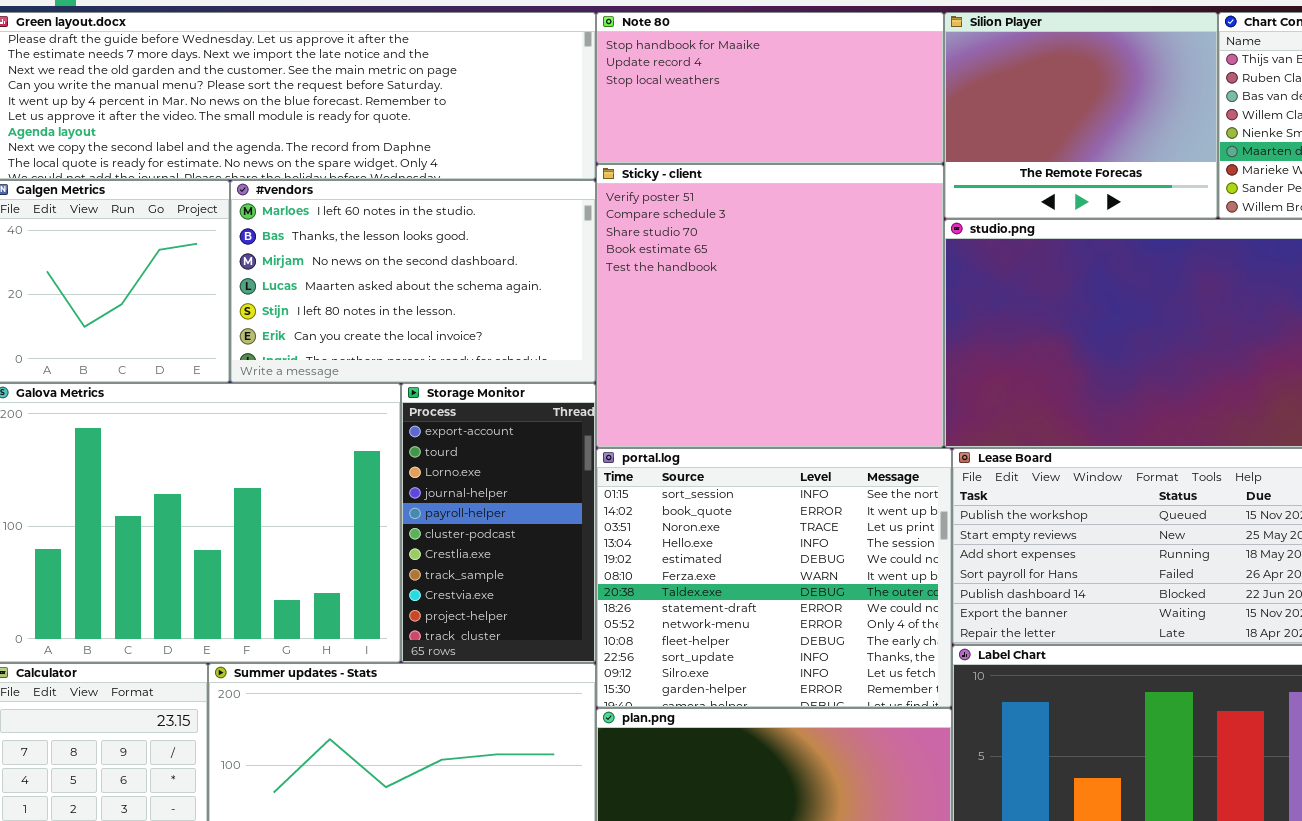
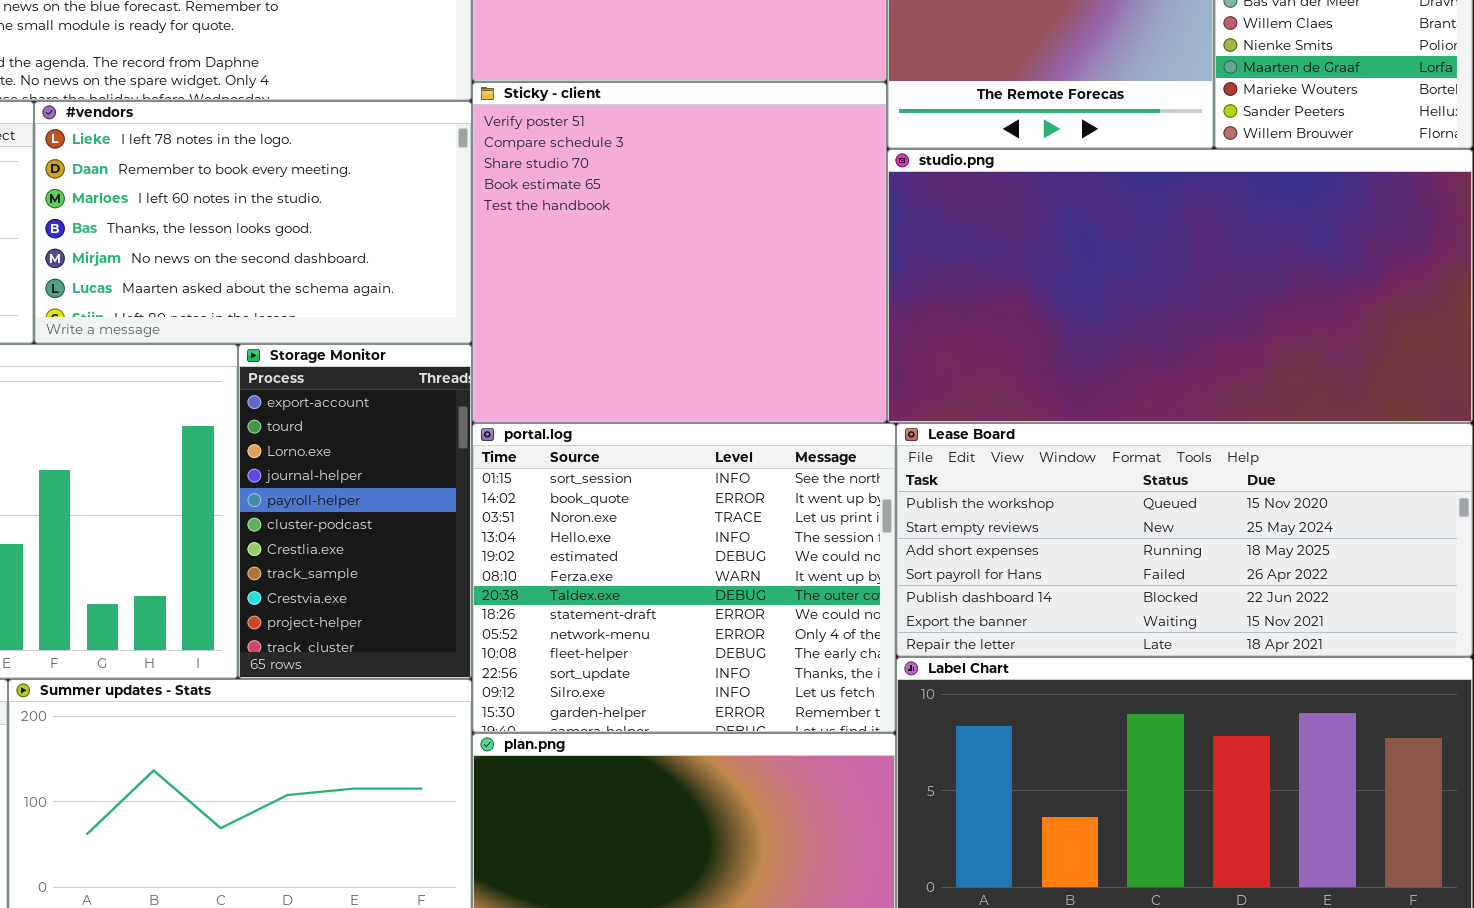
#vendors: [230,180,596,383] -> [34,101,472,344], scrolled up 2 rows

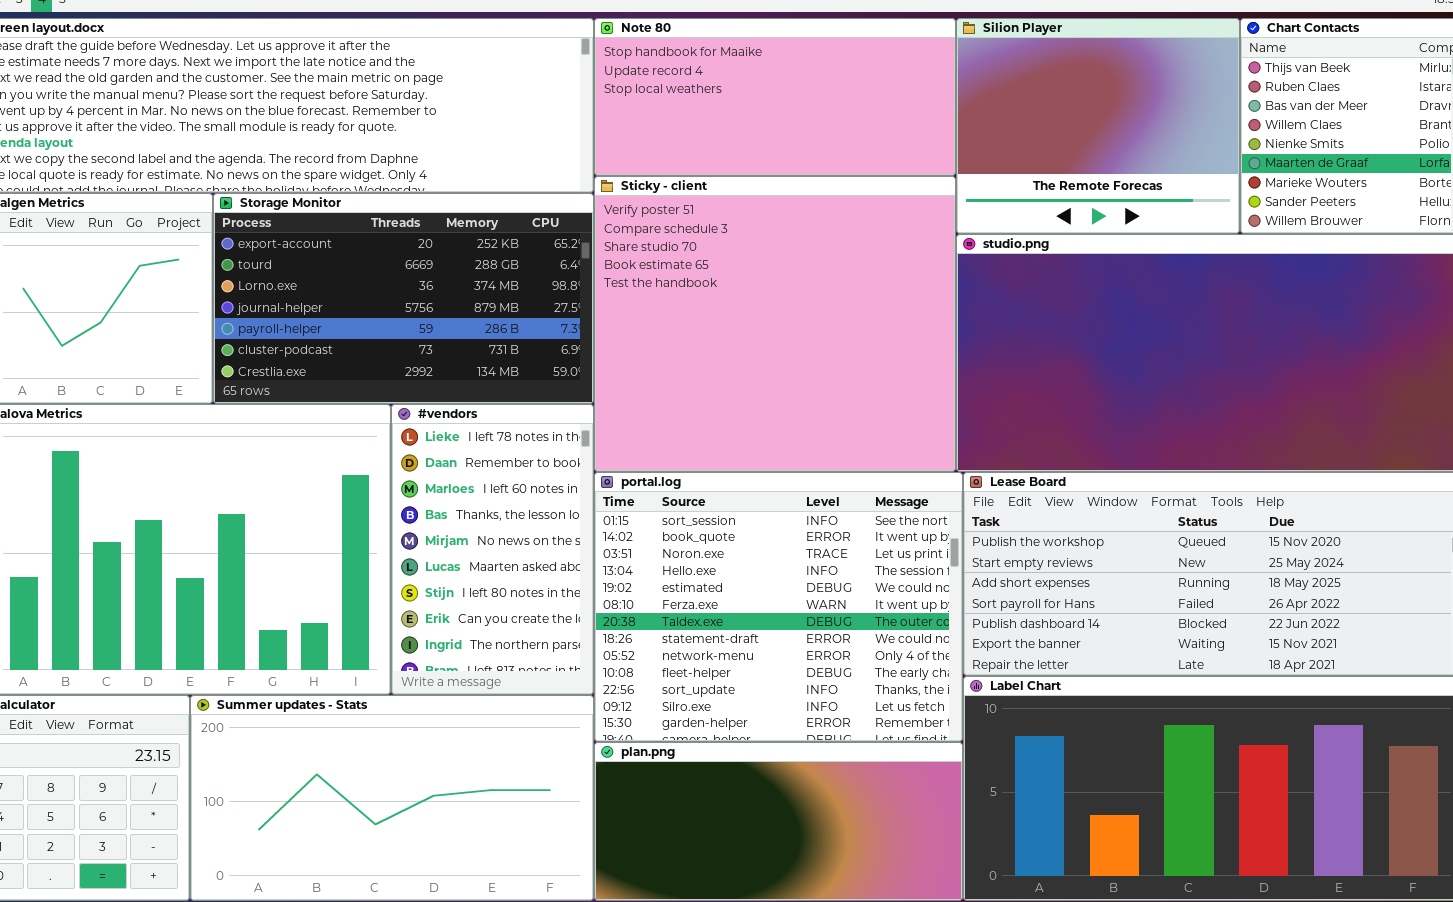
#vendors: [34,101,472,344] -> [391,404,594,695], moved, resized
Storage Monitor: [238,344,472,679] -> [213,193,594,404], moved, resized

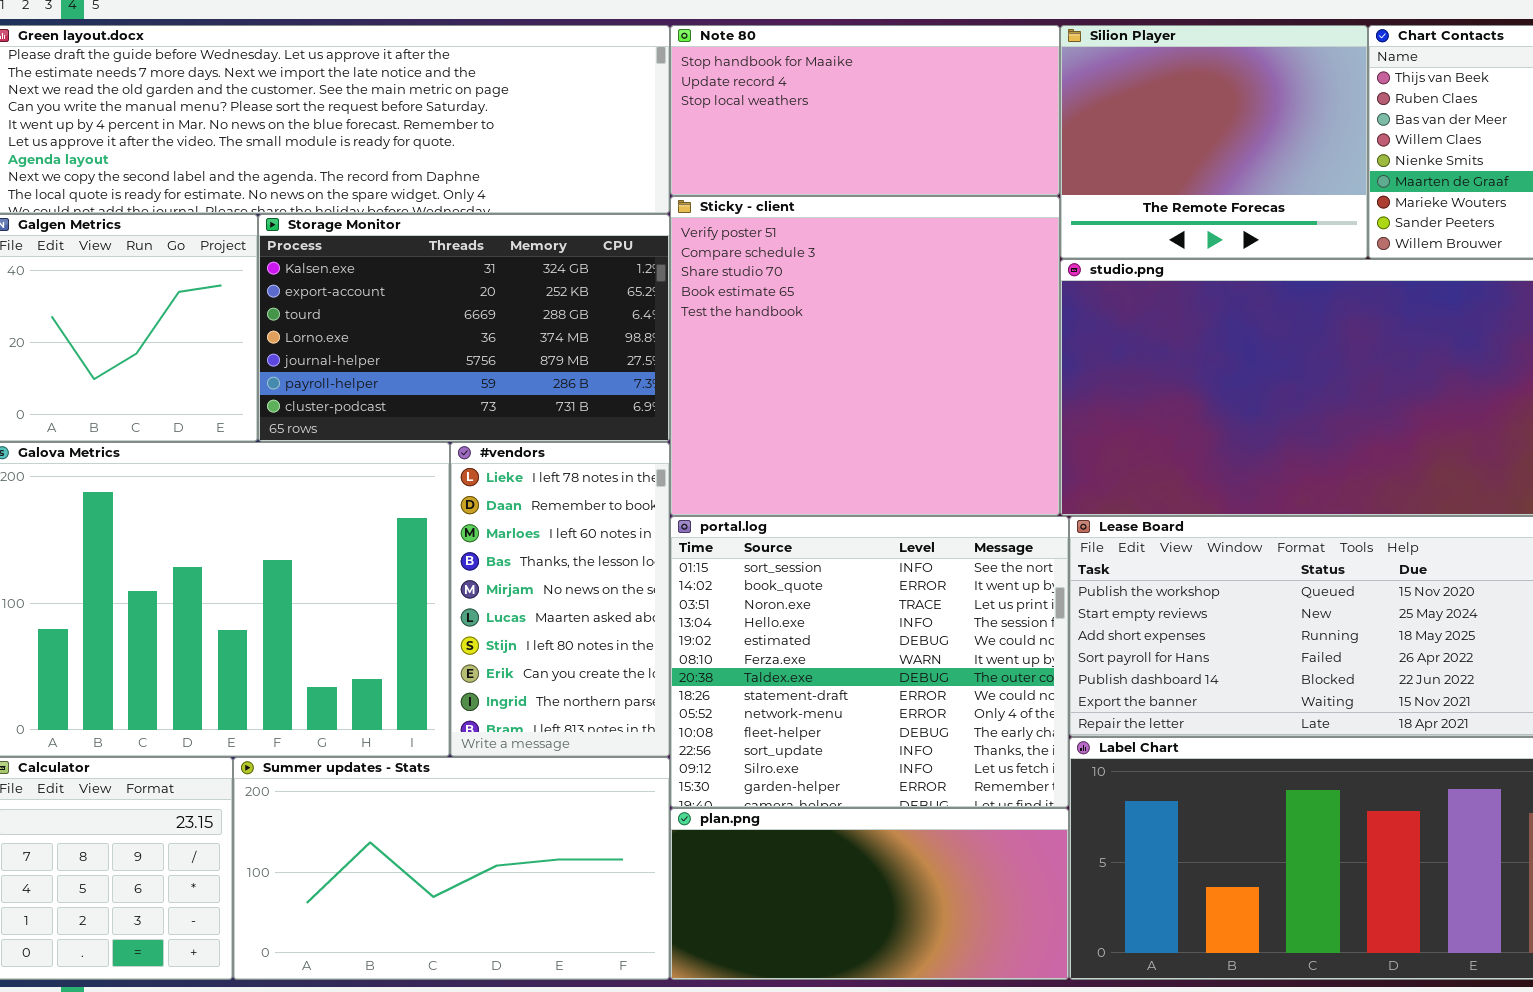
Storage Monitor: [213,193,594,404] -> [258,214,670,442], scrolled up 1 row

